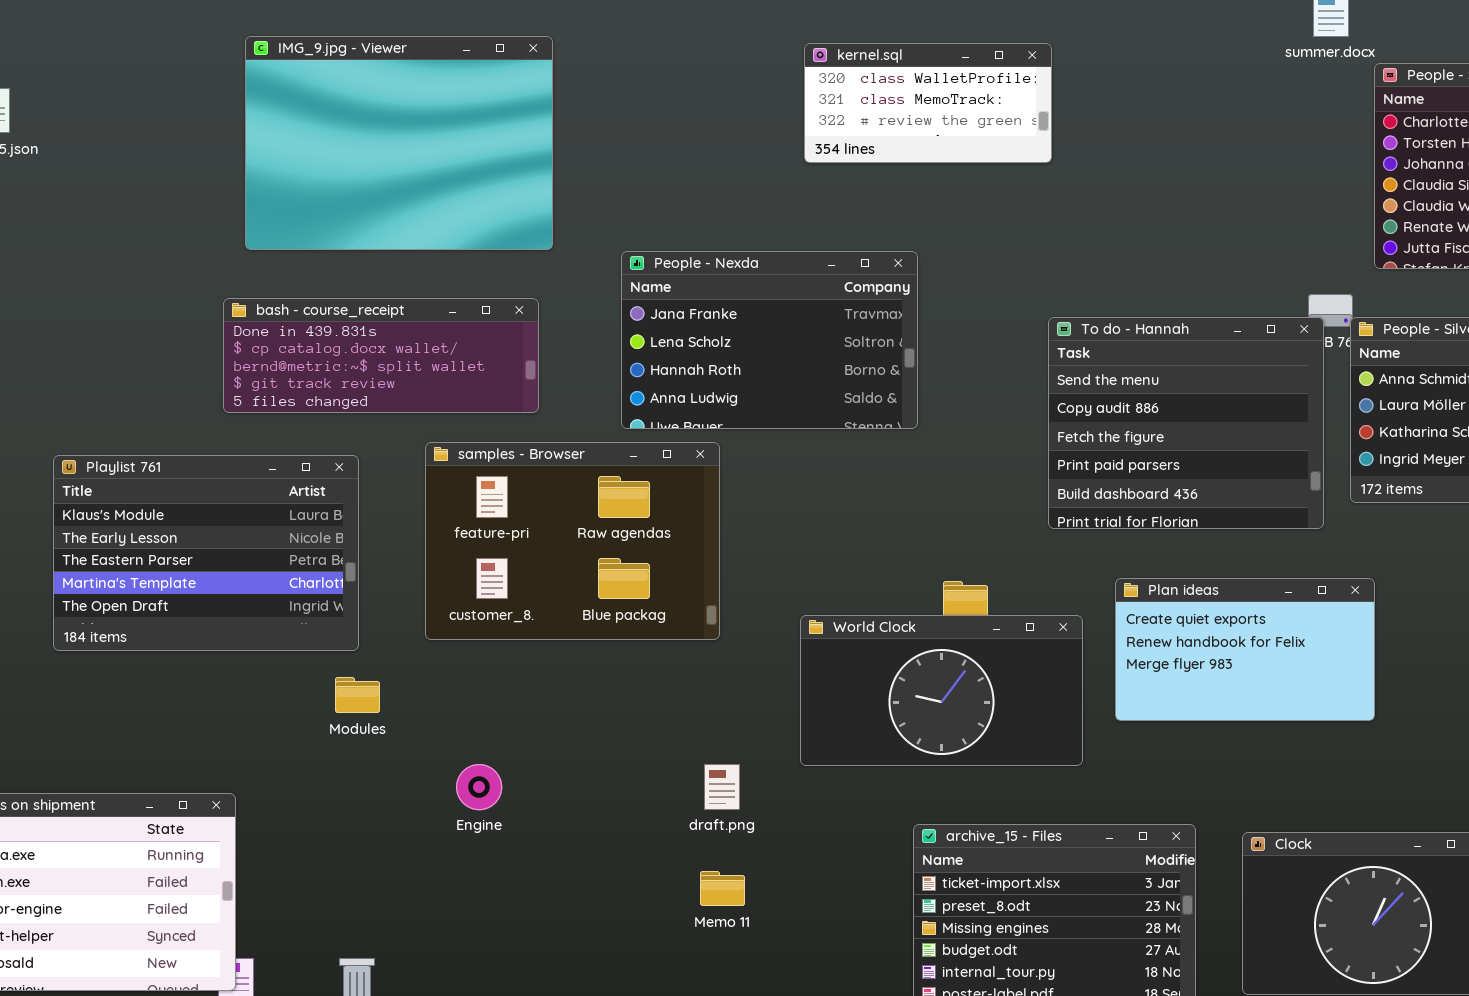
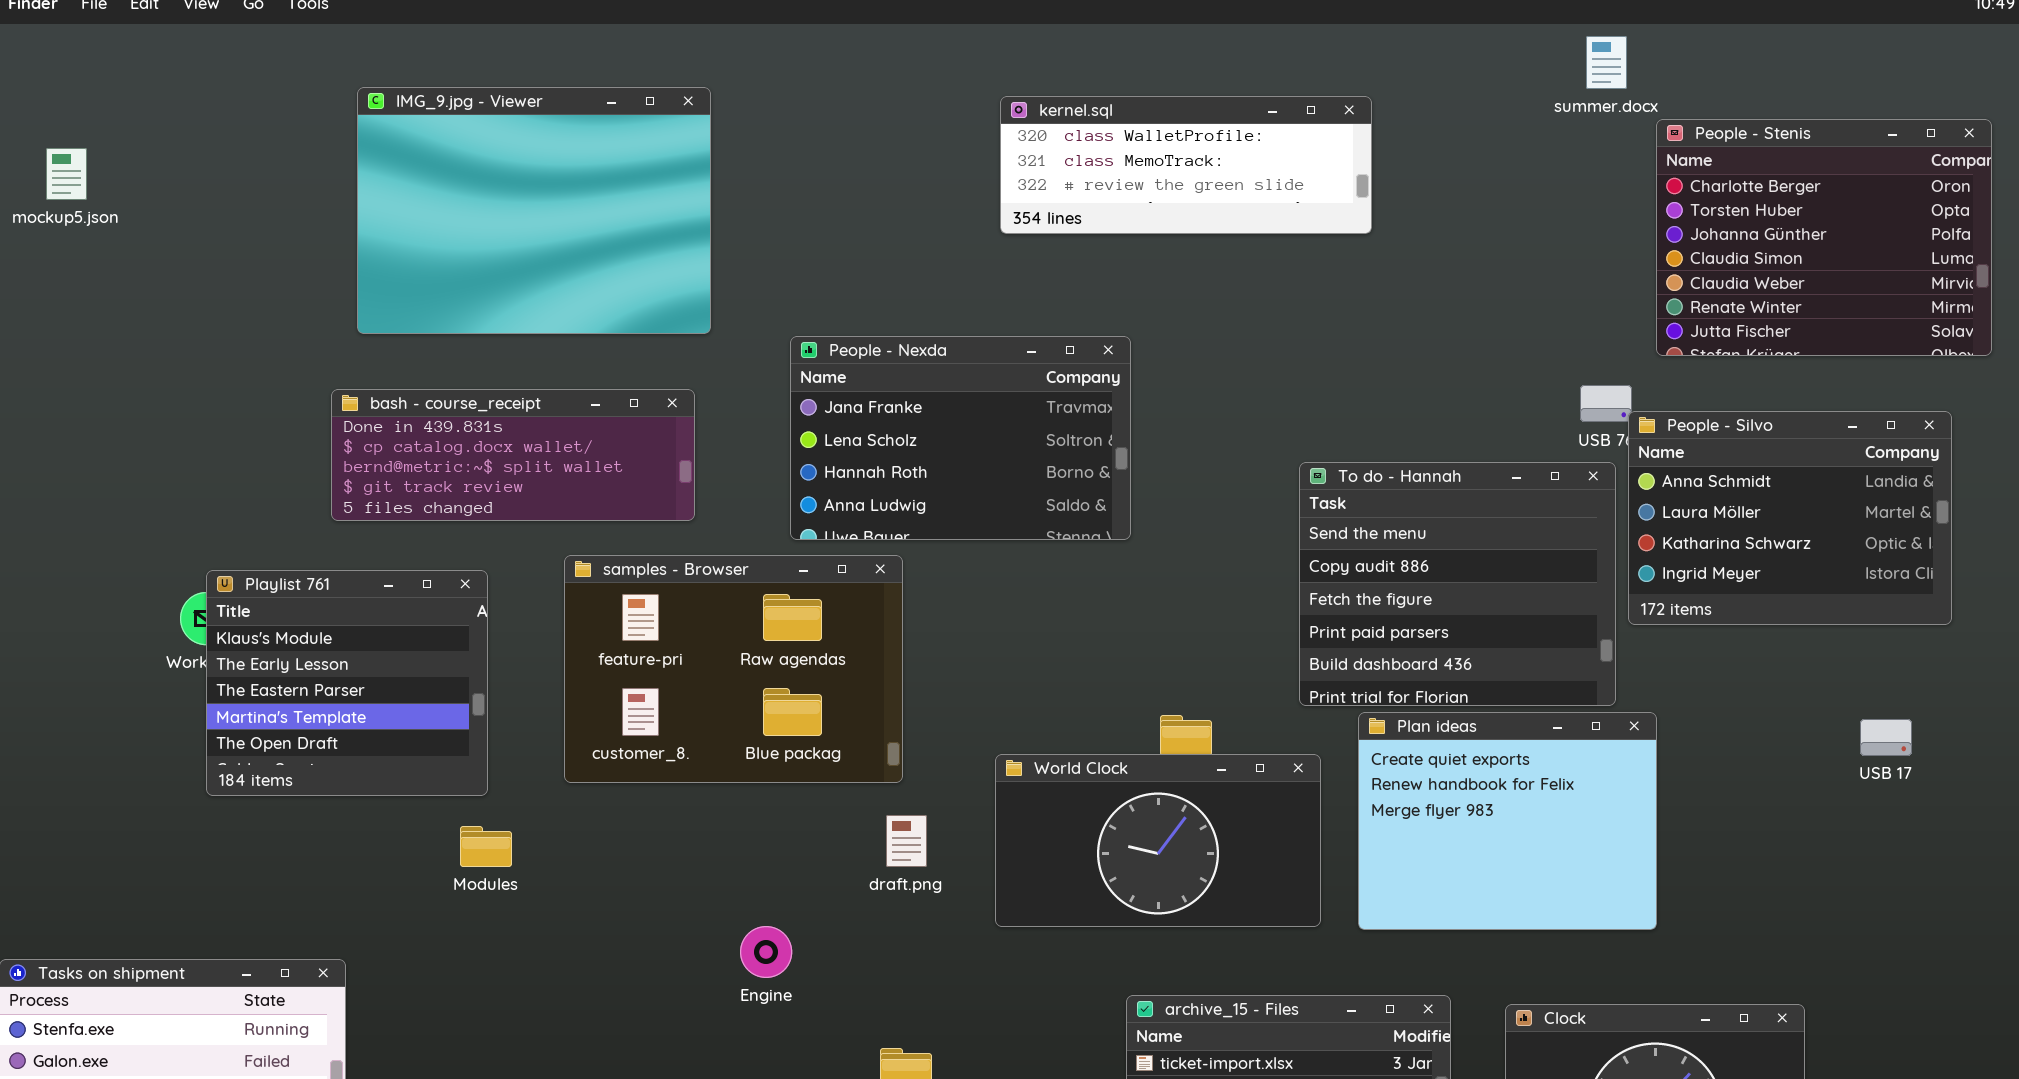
kernel.sql: [804,43,1052,163] -> [1000,96,1372,234], resized
To do - Hannah: [1048,317,1324,529] -> [1299,462,1616,706], moved
Playlist 761: [53,455,359,651] -> [206,570,488,796], resized
Plan ideas: [1115,578,1375,721] -> [1358,712,1657,930], resized
Engine: [456,764,502,810] -> [740,926,792,978], moved
draft.png: [704,764,740,810] -> [886,815,927,867], moved

